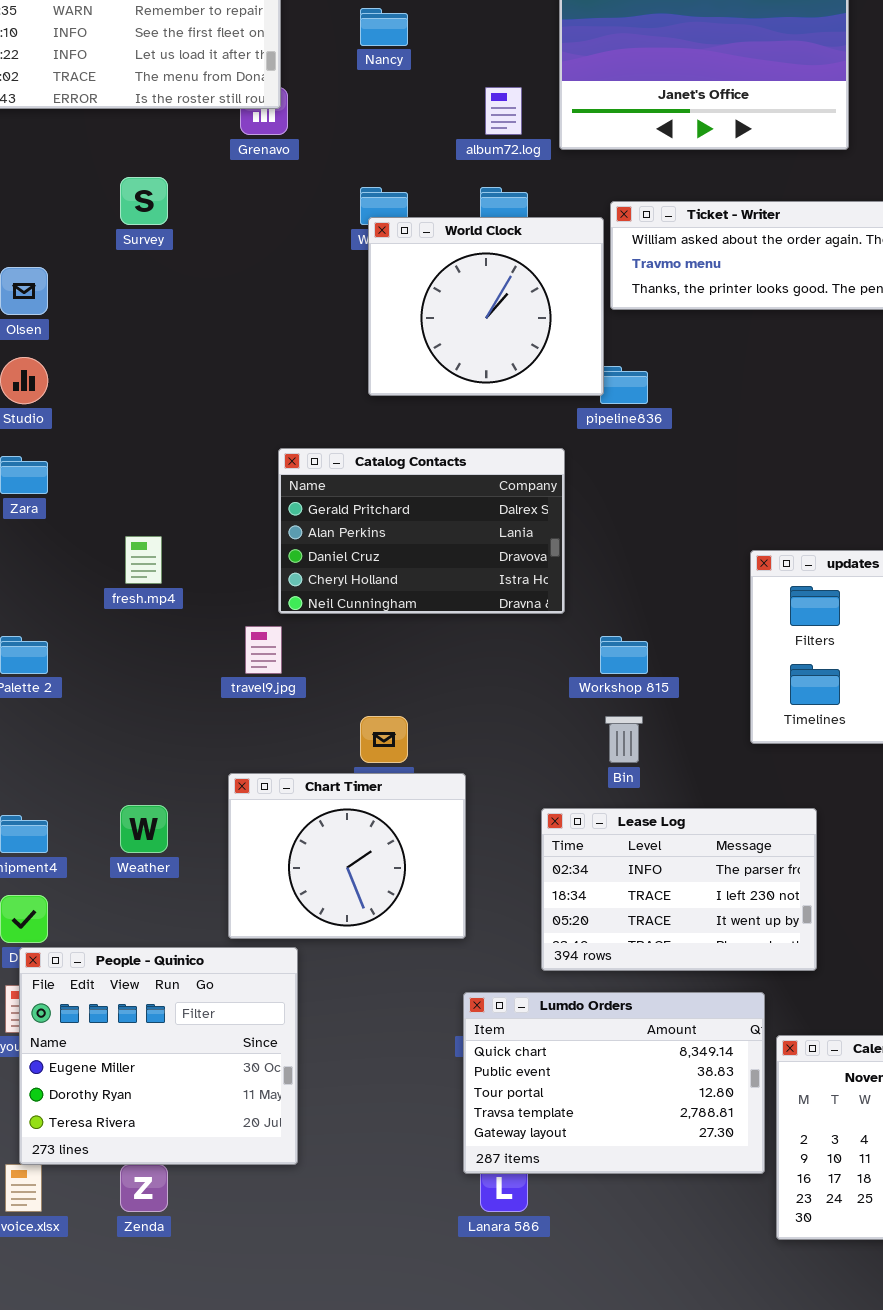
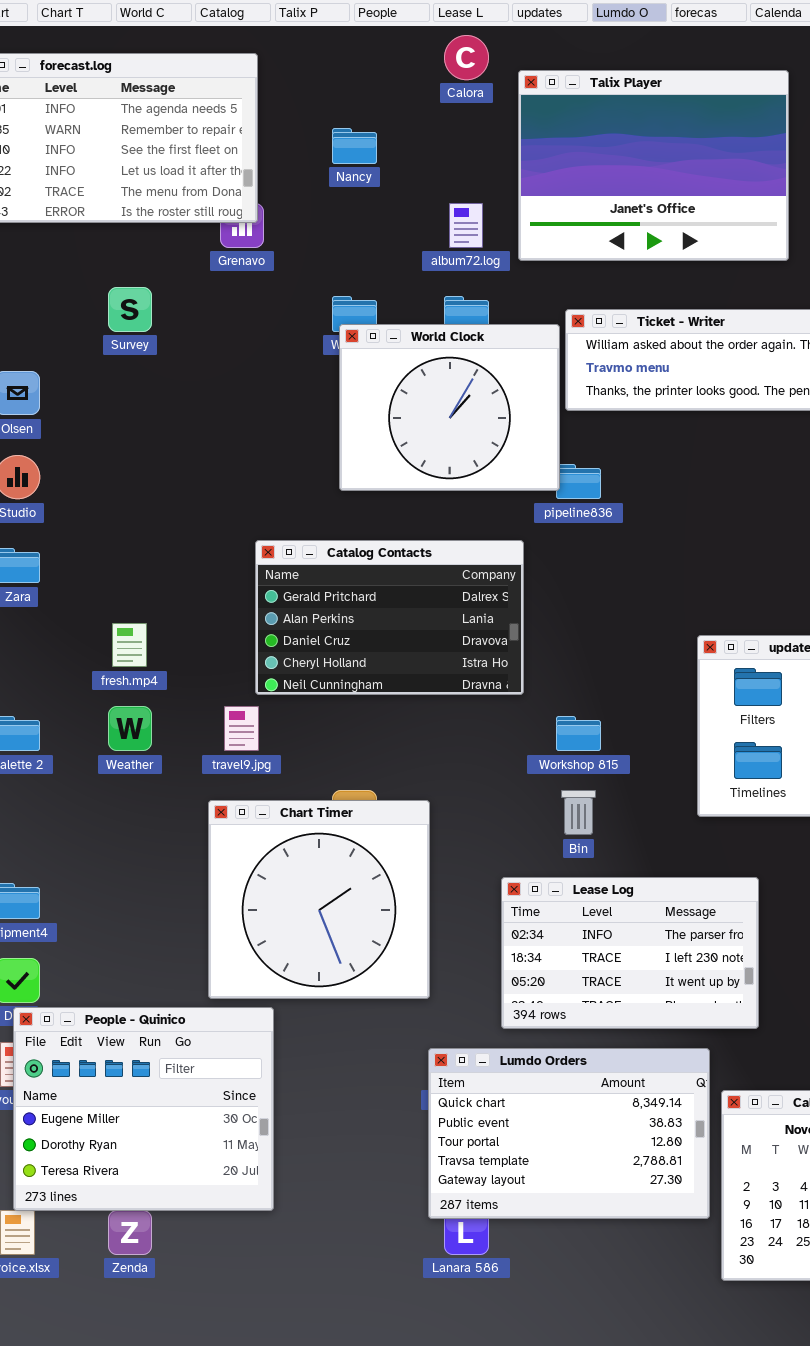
Chart Timer: [228,773,466,939] -> [208,800,430,999], resized
Weather: [120,805,168,853] -> [108,706,152,751], moved

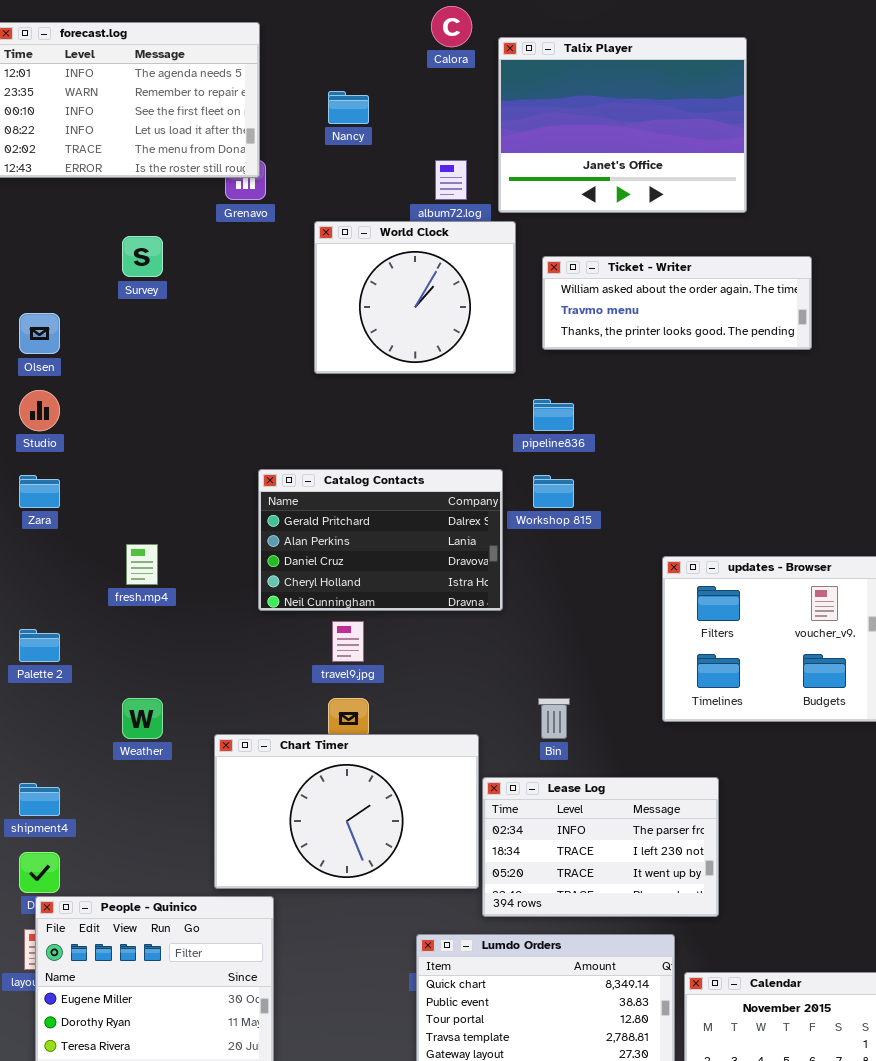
World Clock: [339,324,560,491] -> [314,221,516,374], moved
Weather: [108,706,152,751] -> [122,698,163,739], moved
travel9.jpg: [224,706,259,751] -> [332,621,364,662], moved
Workshop 815: [556,716,601,751] -> [533,475,574,508], moved
Chart Timer: [208,800,430,999] -> [214,734,479,889], resized

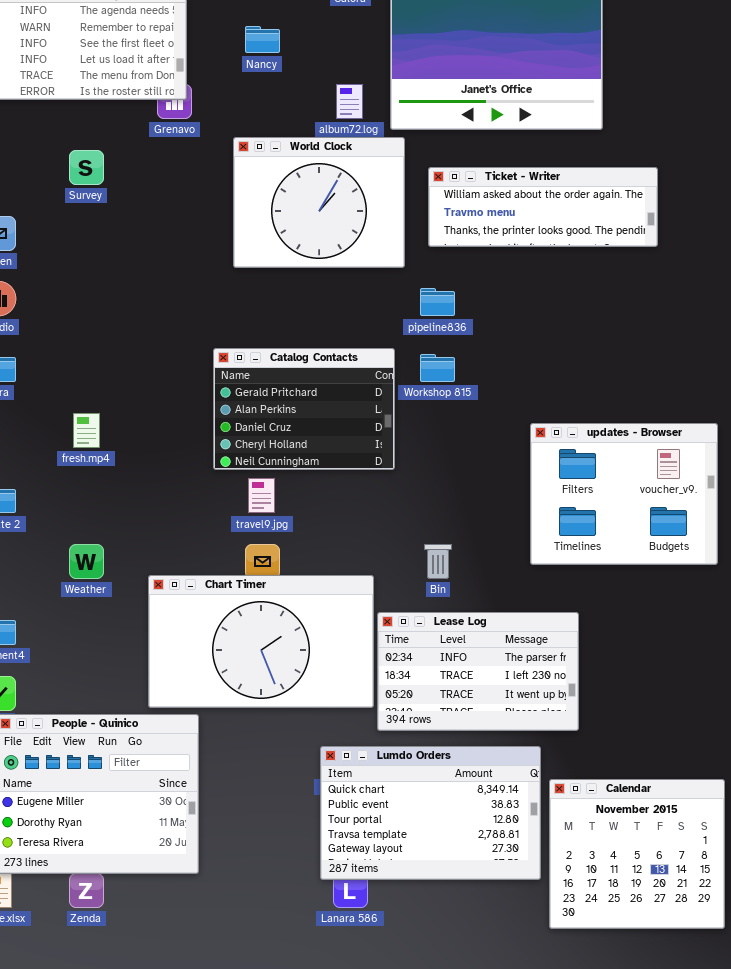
Catalog Contacts: [258,469,503,611] -> [213,348,395,470], resized

